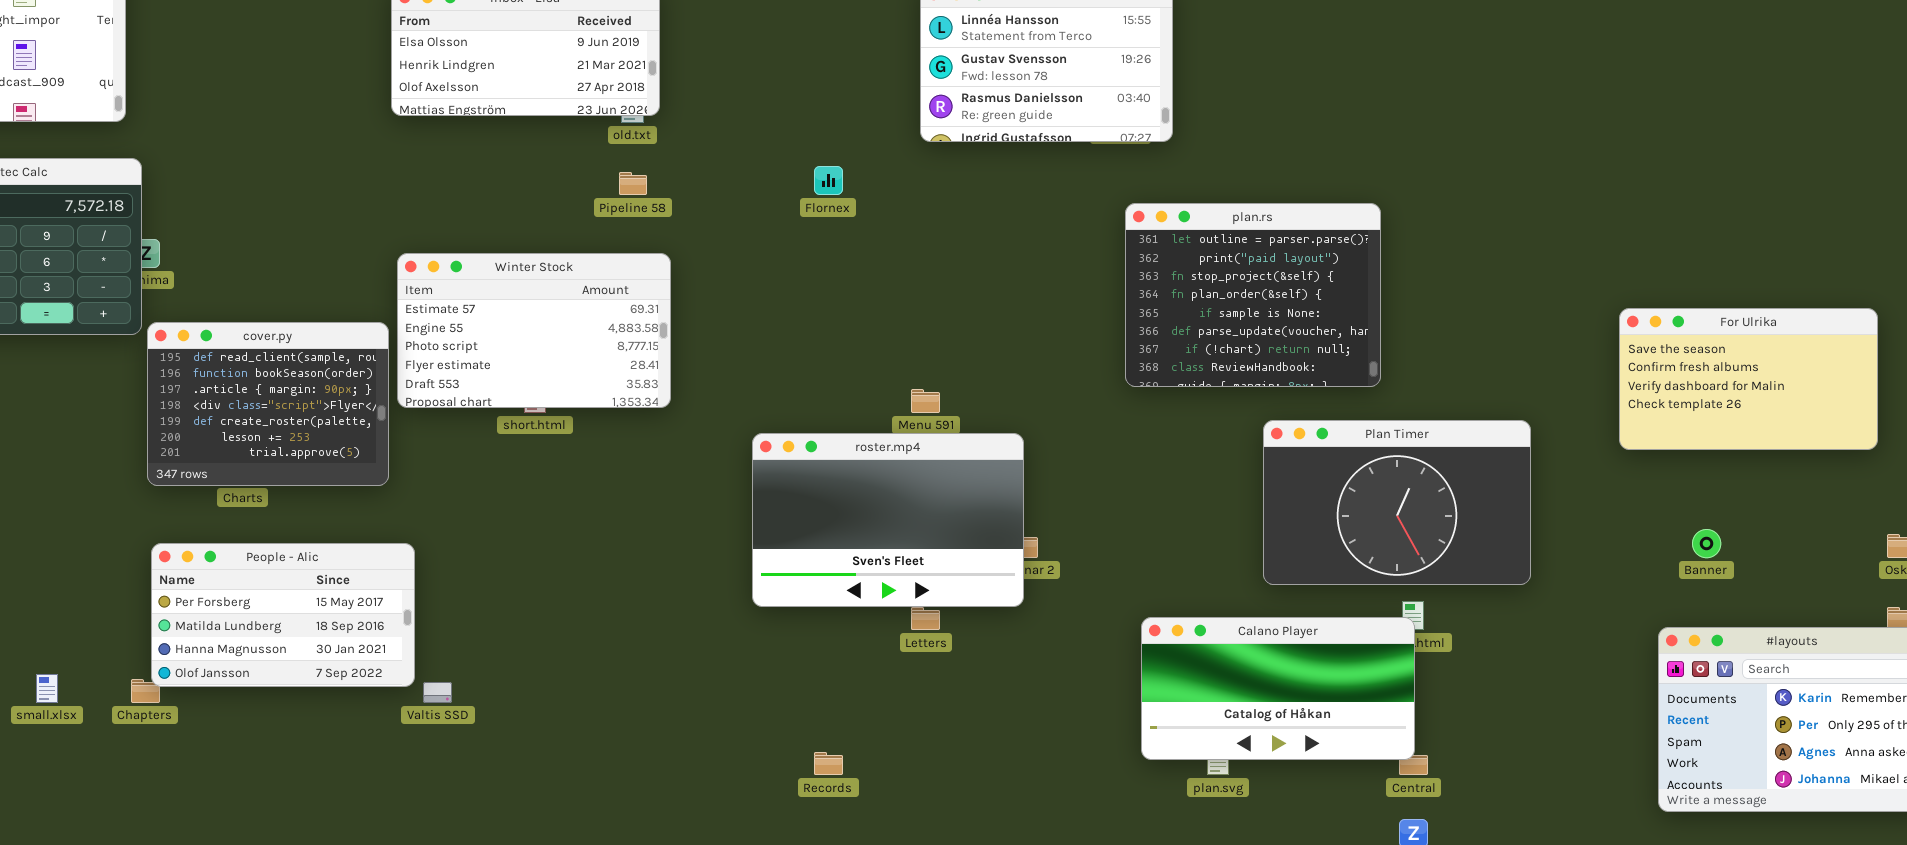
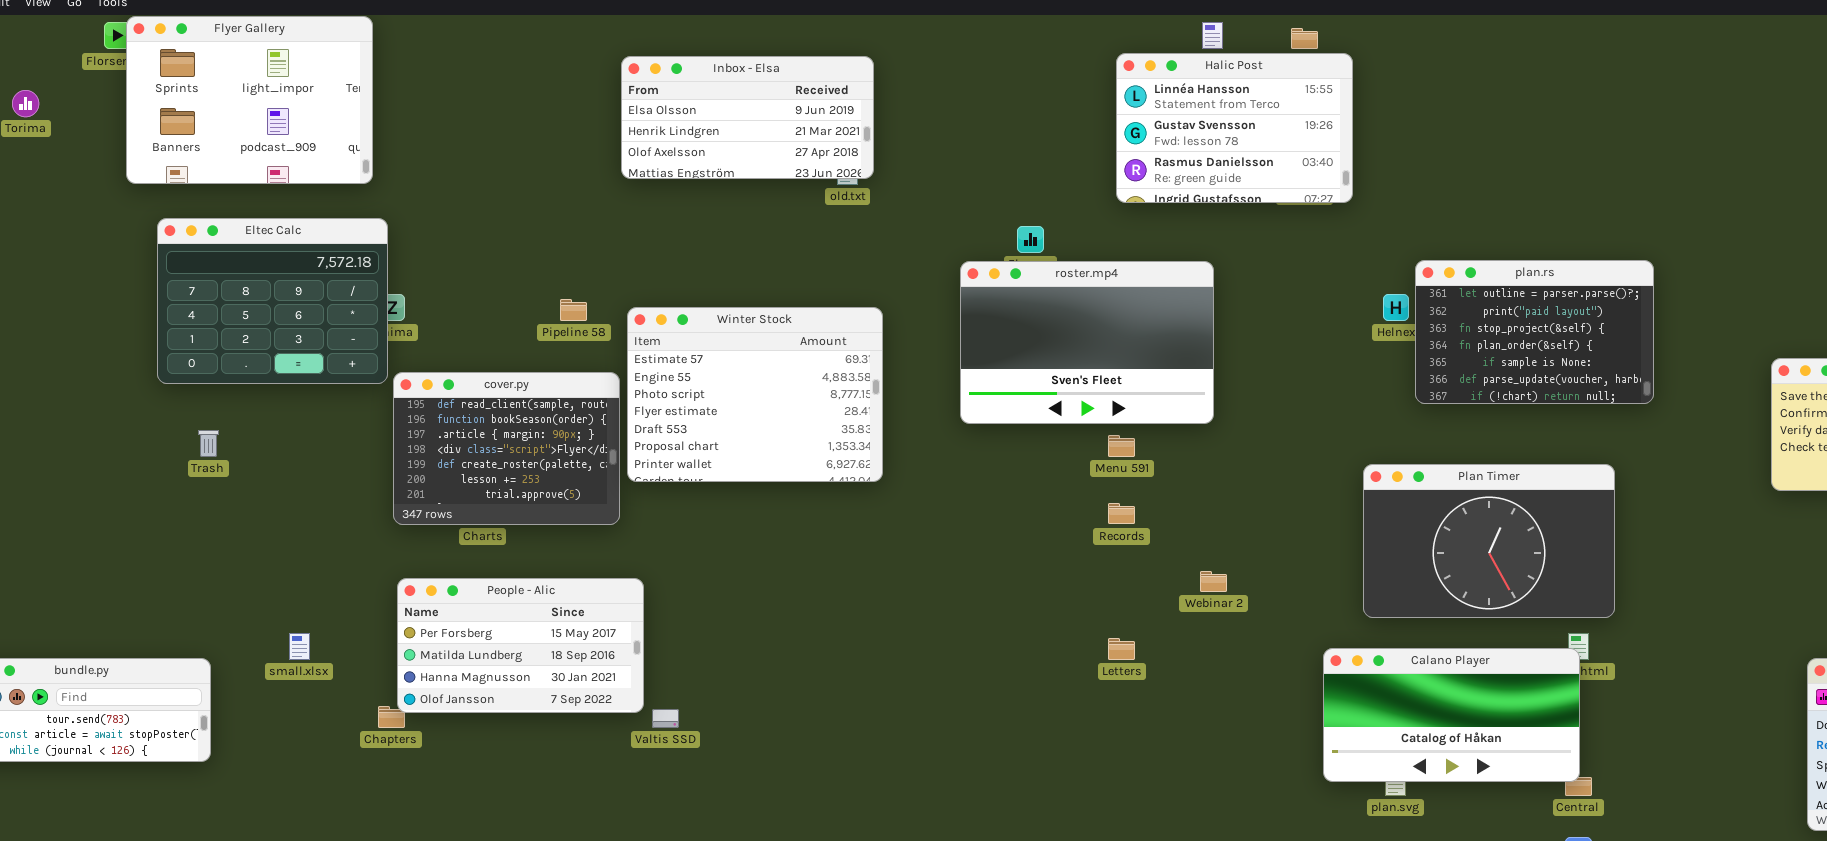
Pipeline 58: [619,172,647,195] -> [560,299,587,321], moved
plan.rs: [1125,203,1381,387] -> [1415,260,1654,404], moved, resized
Winter Stock: [397,253,671,408] -> [627,307,883,482], resized
Plan Timer: [1263,420,1531,585] -> [1363,464,1615,618], moved
roster.mp4: [752,433,1024,607] -> [960,261,1214,424], moved
small.xlsx: [36,674,58,703] -> [289,633,310,660], moved
Records: [814,752,843,775] -> [1108,503,1135,524], moved

